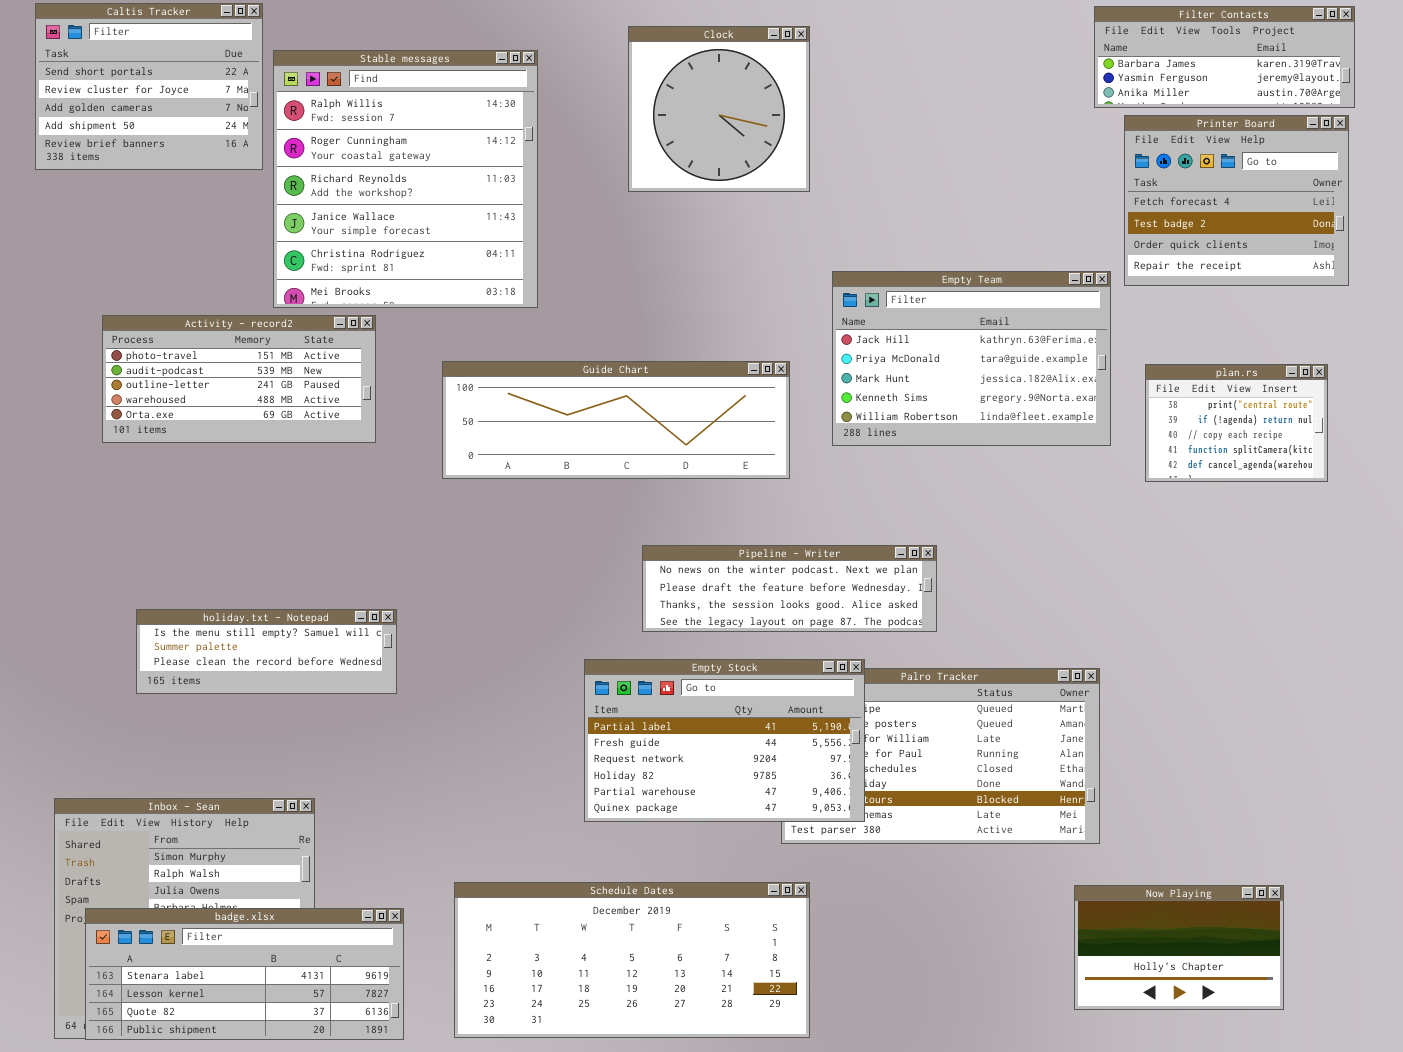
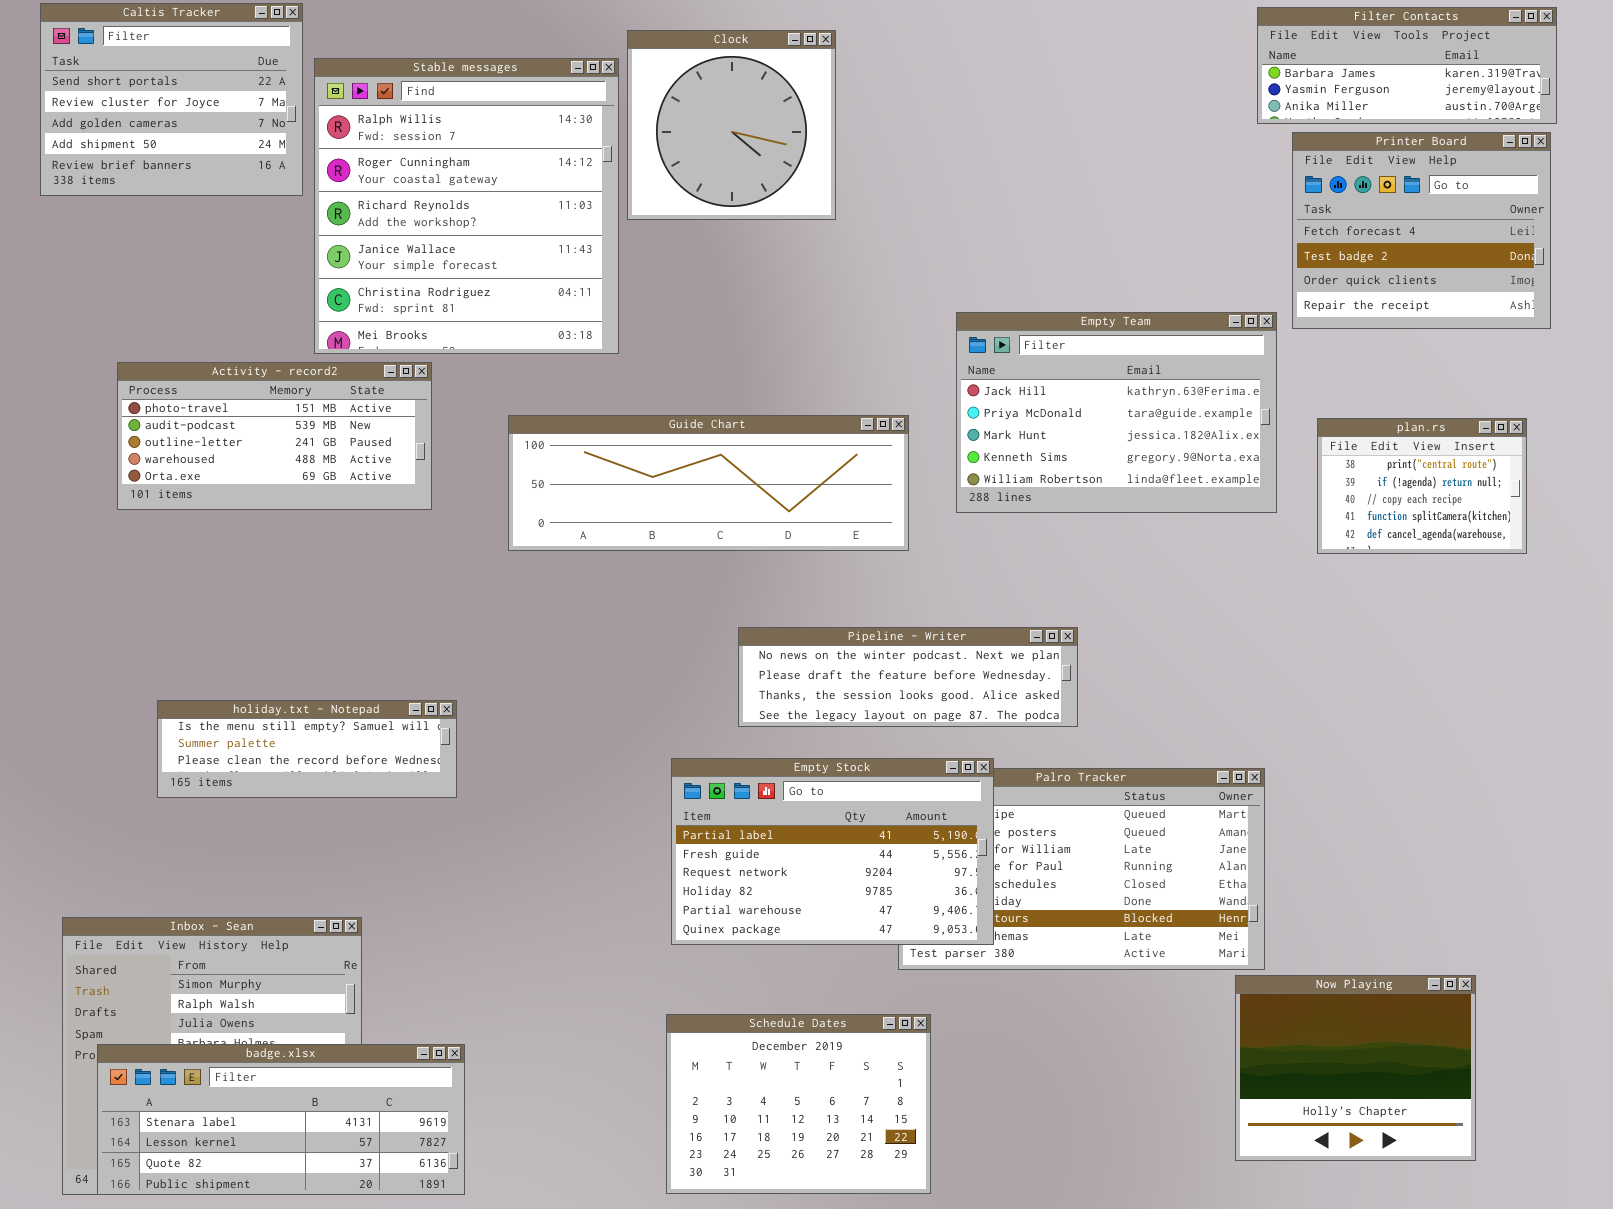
Clock: [628,26,810,192] -> [627,30,836,220], moved
Schedule Dates: [454,882,810,1038] -> [666,1014,931,1194], resized
Now Playing: [1074,885,1284,1010] -> [1235,975,1476,1161], resized

